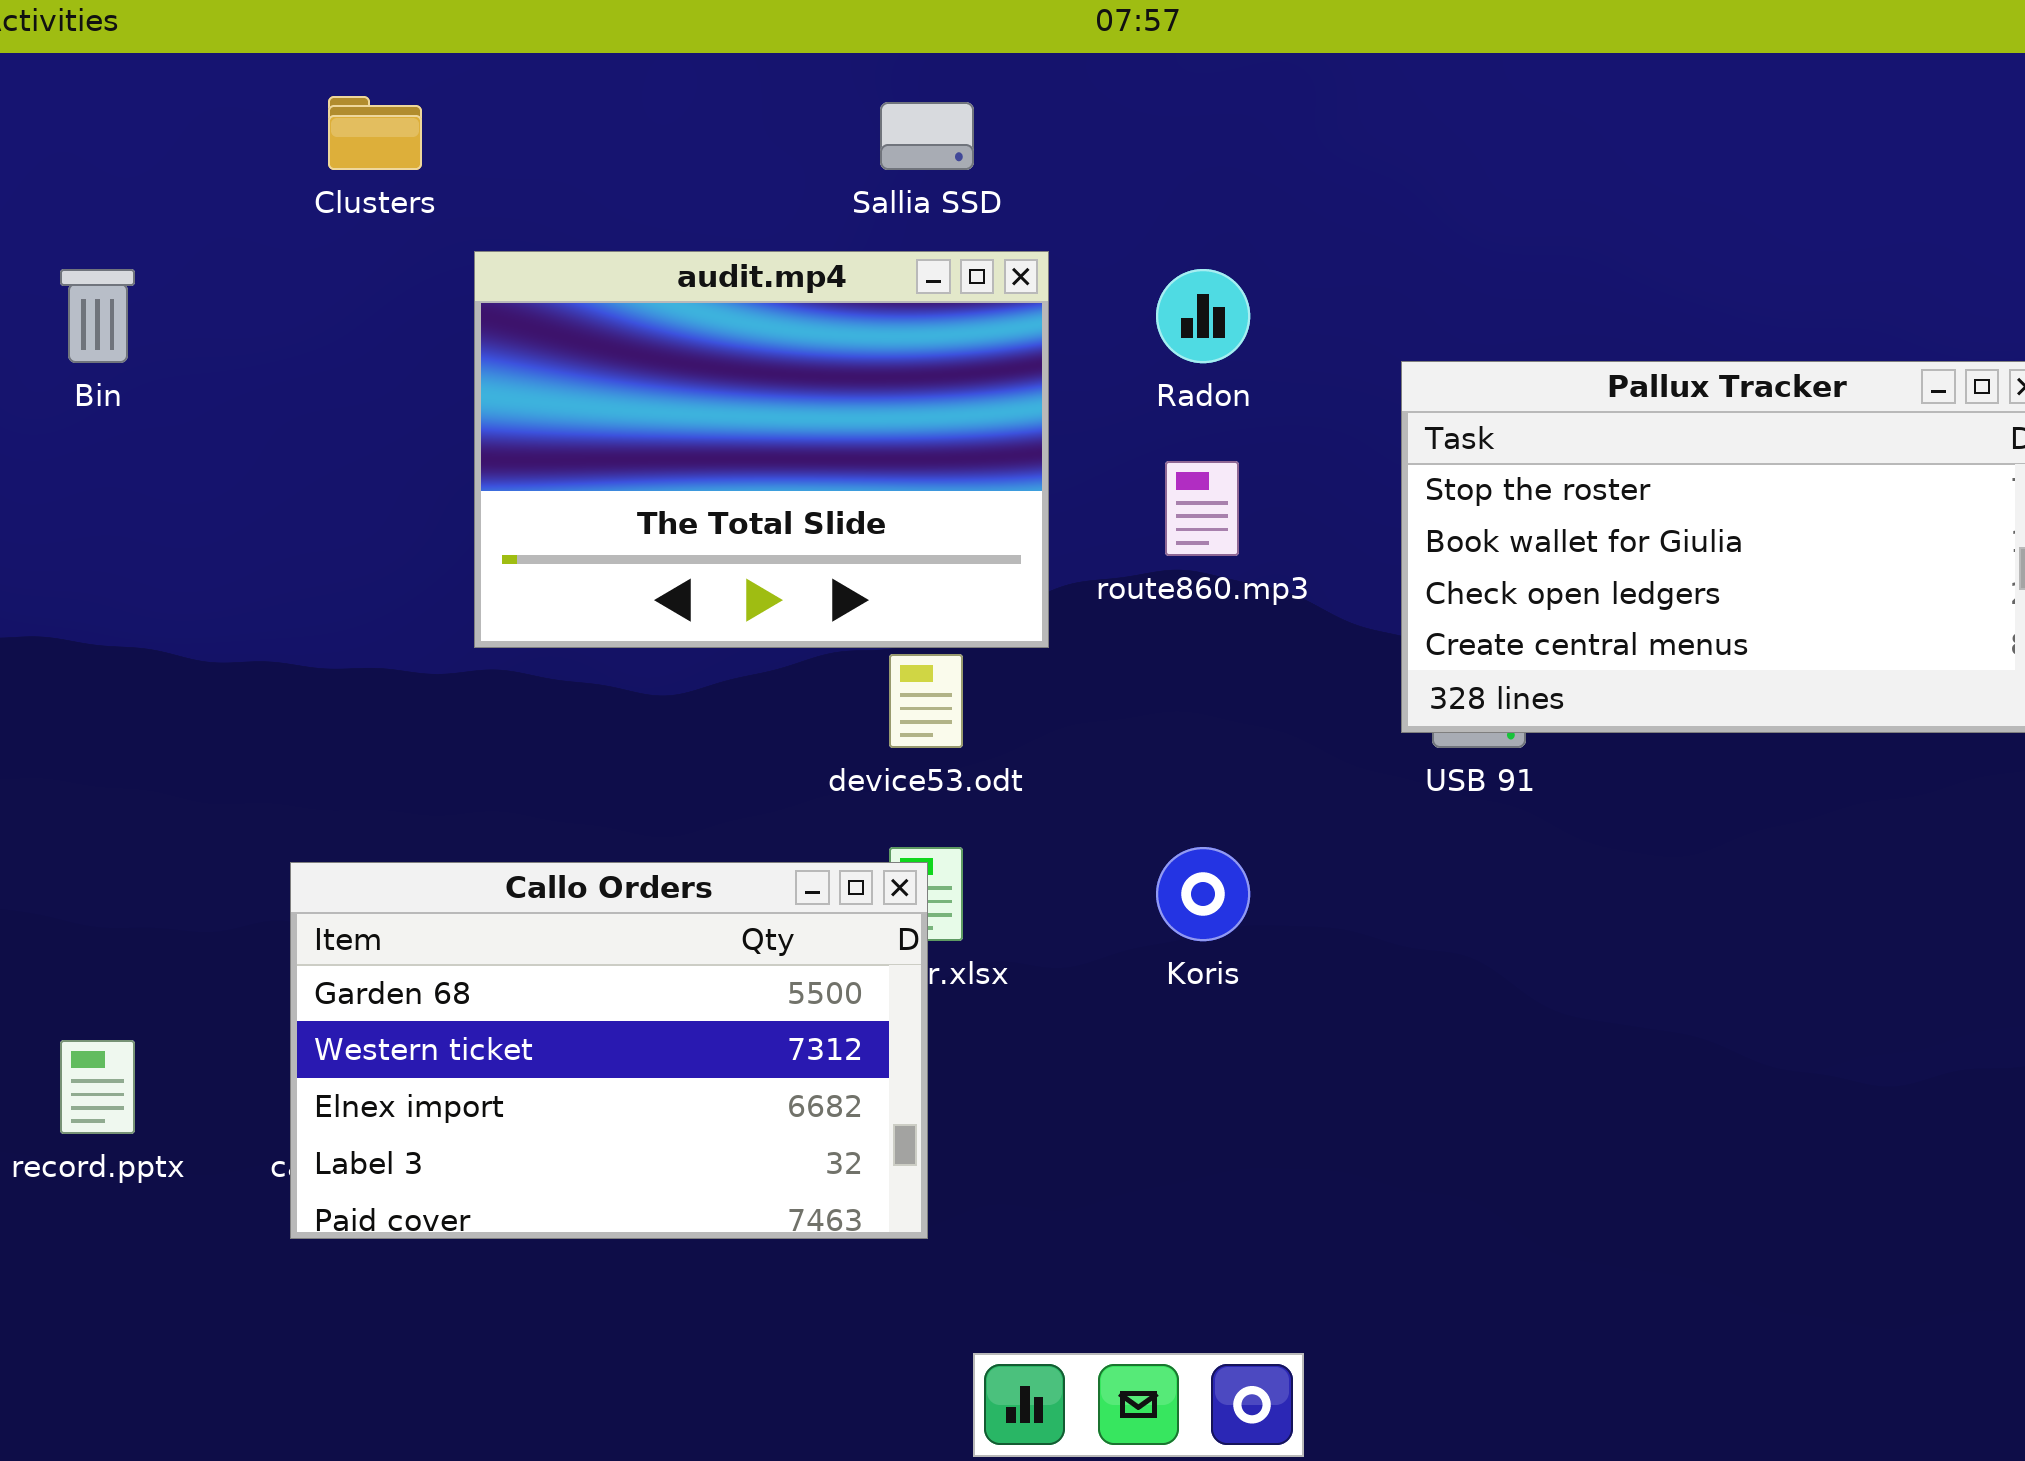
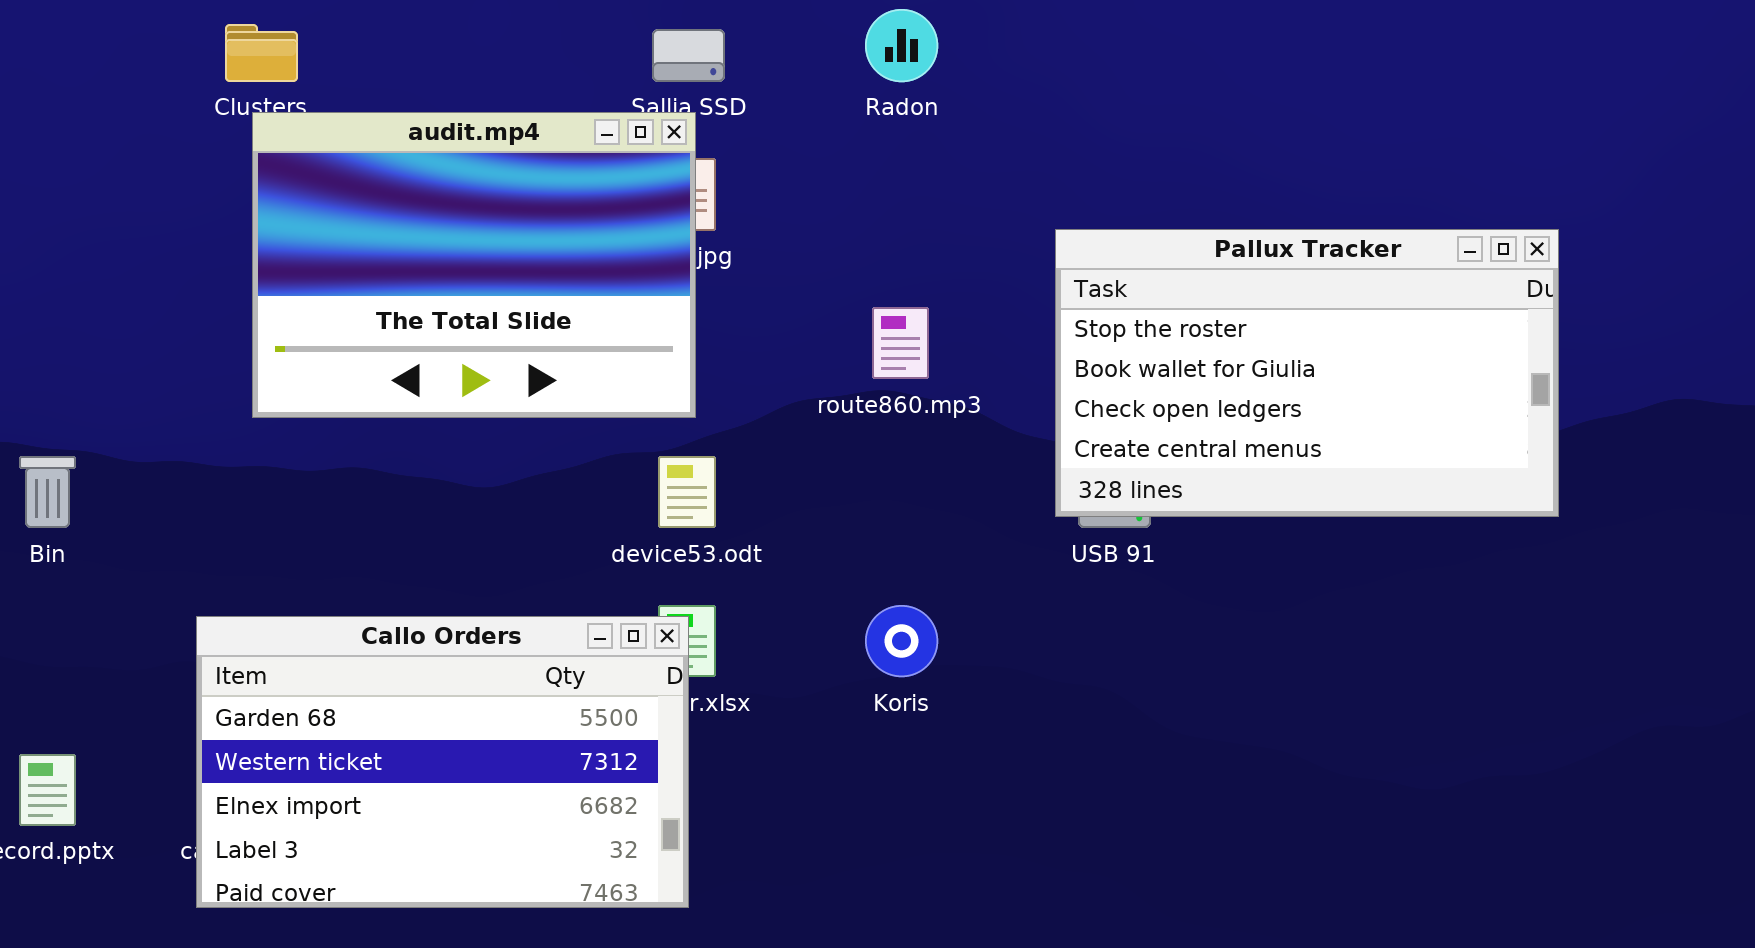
audit.mp4: [474,251,1049,648] -> [252,112,696,418], moved
Bin: [60,269,135,363] -> [19,456,76,528], moved
Radon: [1156,269,1250,363] -> [865,9,938,82], moved

